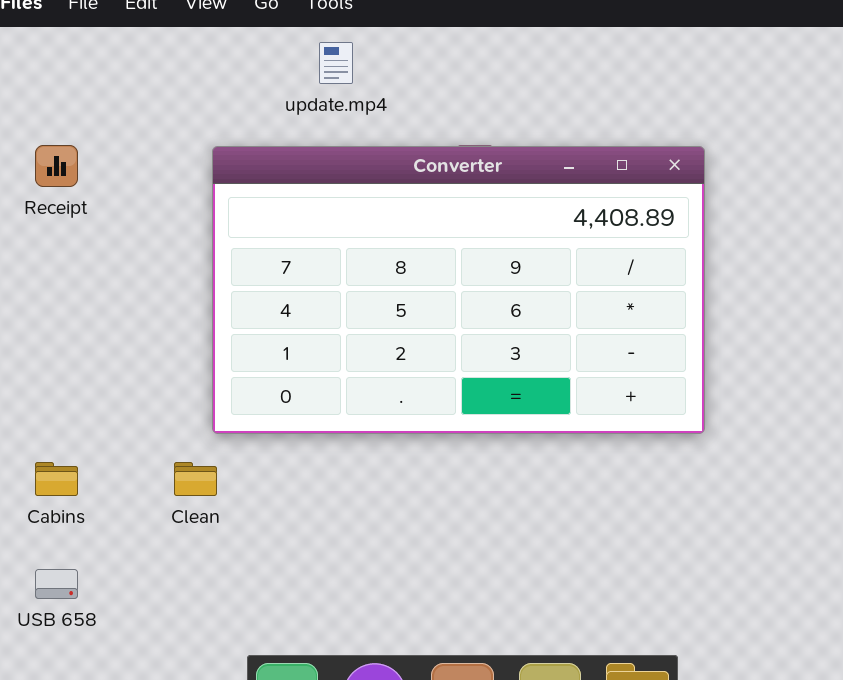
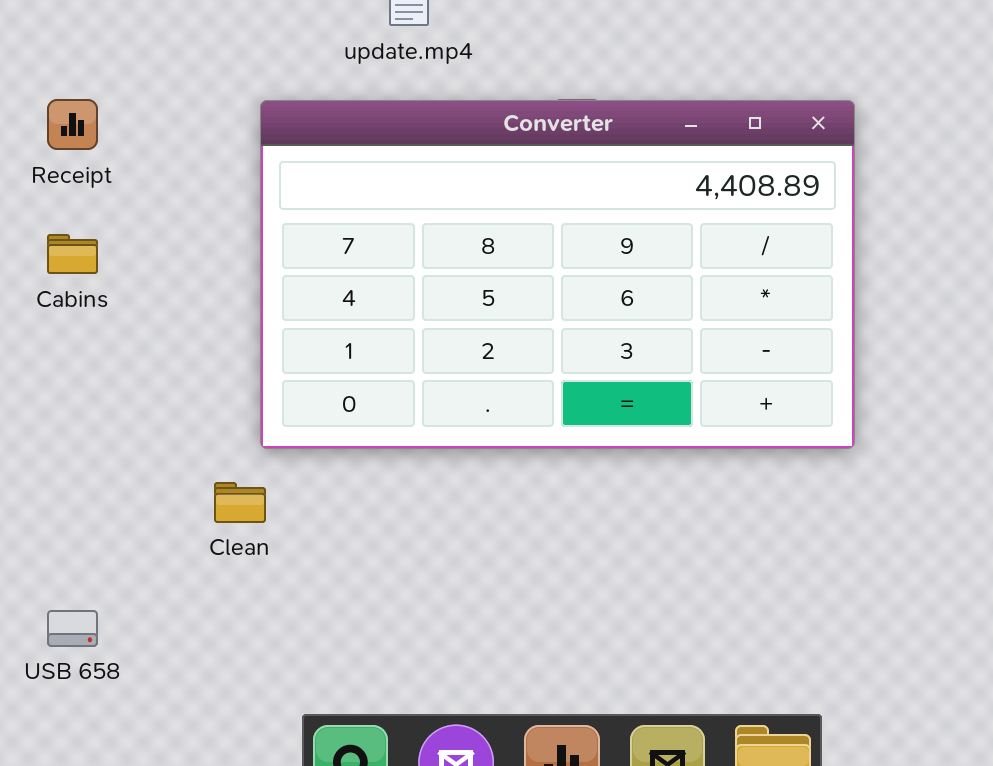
Cabins: [35,462,78,496] -> [47,234,98,274], moved

